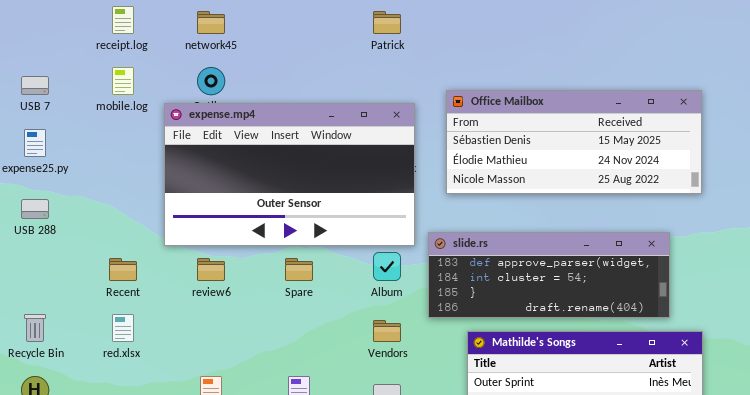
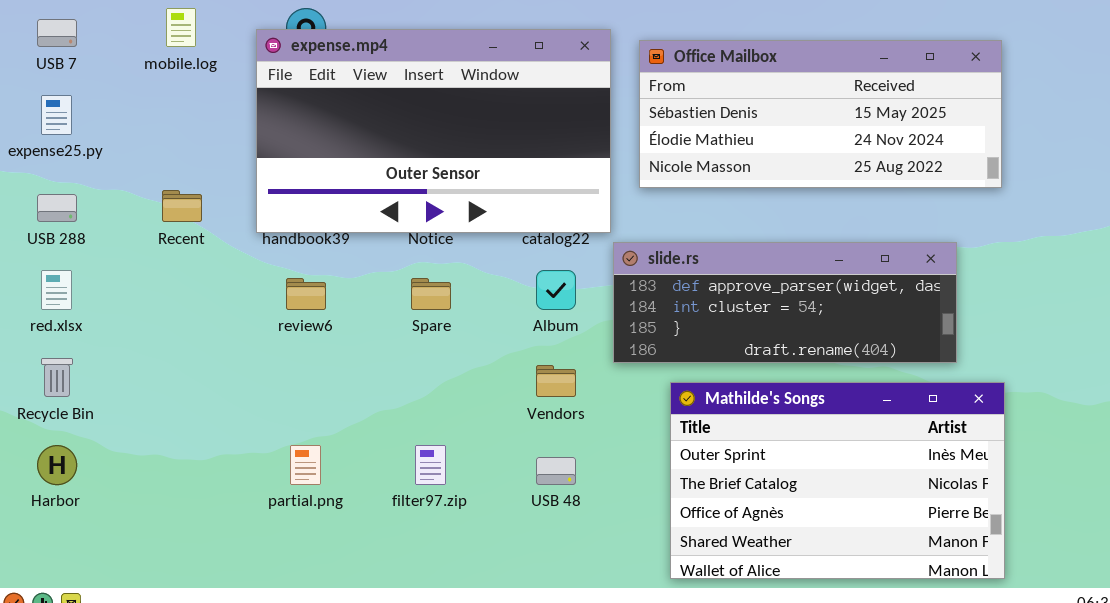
expense.mp4: [164,103,415,246] -> [256,29,611,233], moved
Recent: [109,258,137,281] -> [162,190,202,222], moved
red.xlsx: [112,314,134,342] -> [41,270,72,310], moved

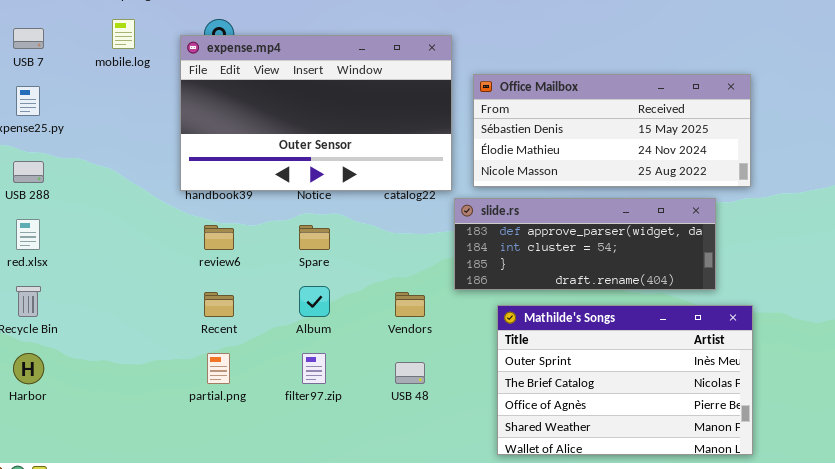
Office Mailbox: [639,40,1002,188] -> [473,74,751,187], moved
Recent: [162,190,202,222] -> [204,292,234,317], moved
Album: [536,270,576,310] -> [299,286,330,317], moved

